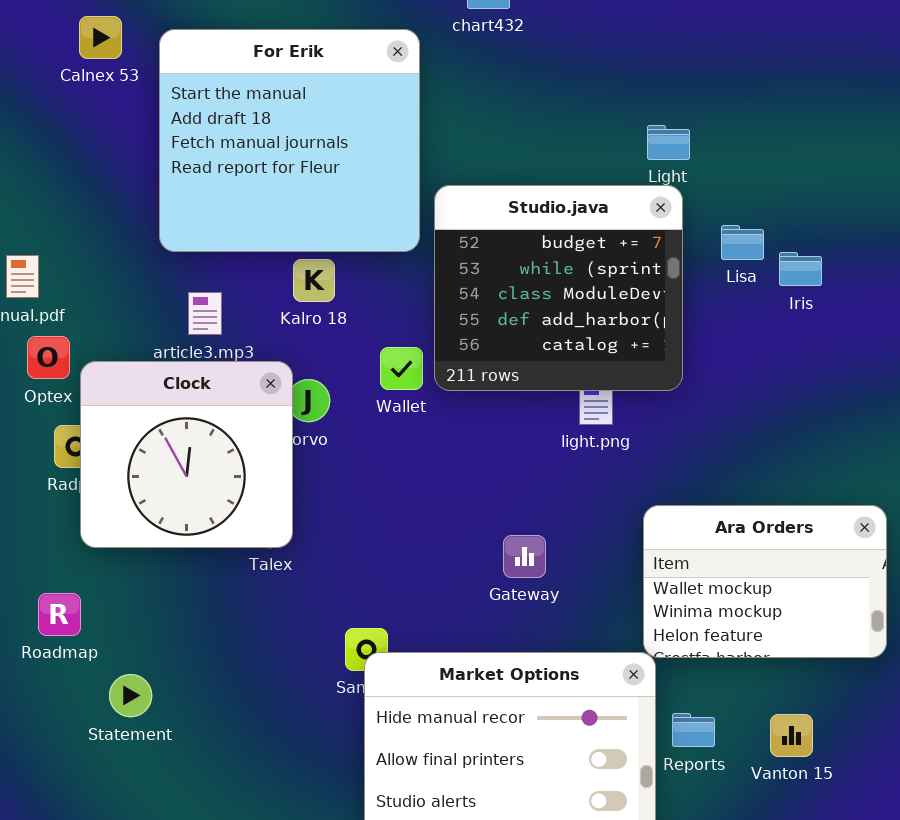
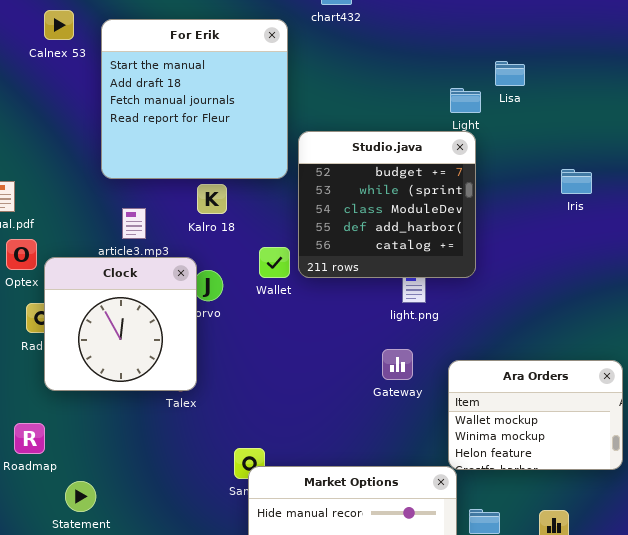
Lisa: [721,225,764,260] -> [495,61,525,86], moved
Iris: [779,252,822,286] -> [561,169,592,194], moved
Gateway: [503,535,546,578] -> [382,349,413,380], moved

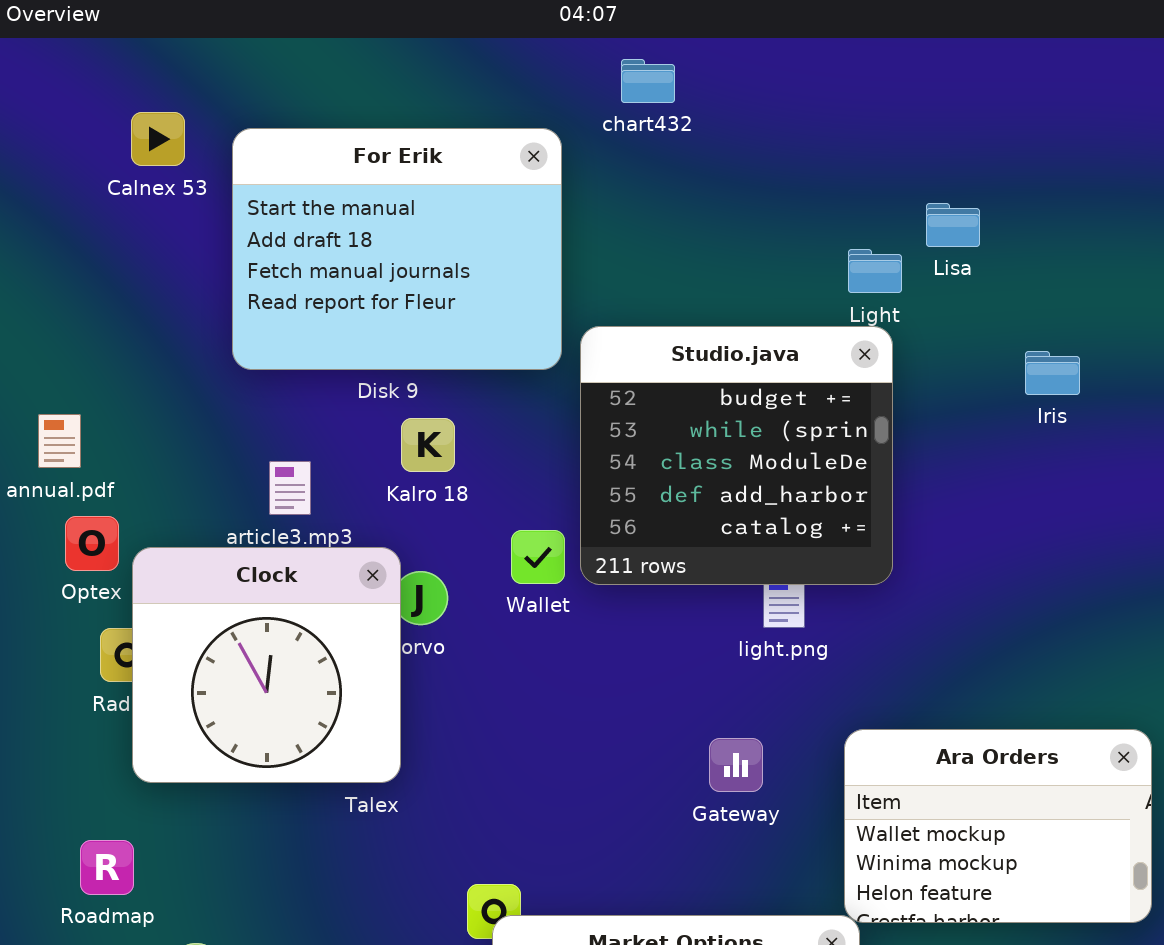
For Erik: [101,19,288,179] -> [232,128,562,370], resized
Iris: [561,169,592,194] -> [1025,351,1080,395], moved
Gateway: [382,349,413,380] -> [709,738,763,792], moved

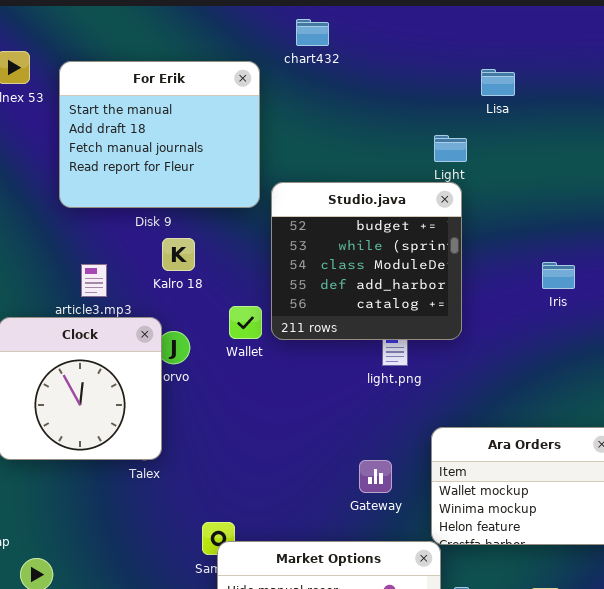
Lisa: [926,203,980,247] -> [481,69,515,96], moved
Iris: [1025,351,1080,395] -> [542,262,575,289], moved
Gateway: [709,738,763,792] -> [359,460,392,493], moved

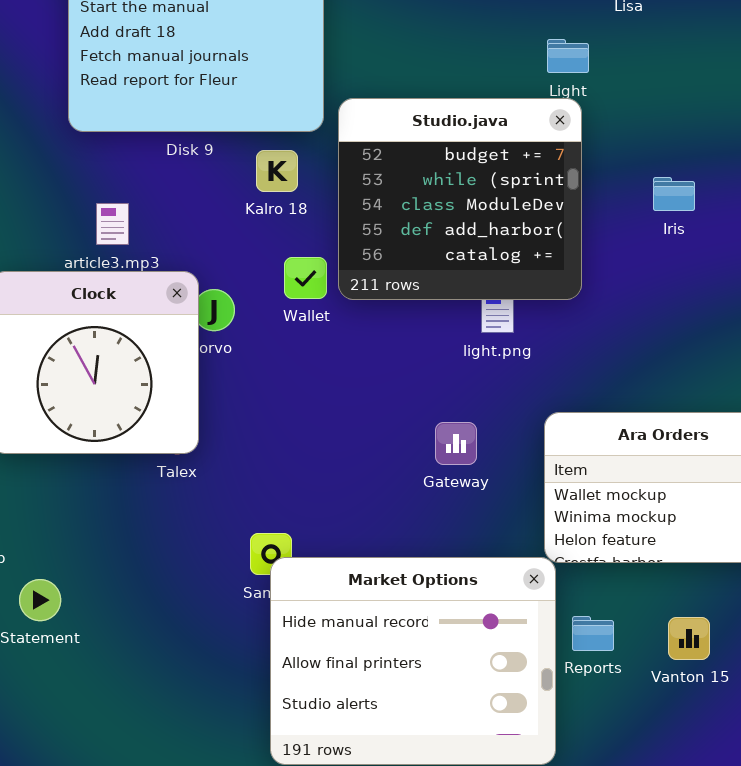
Kalro 18: [162,238,195,271] -> [256,150,298,192], moved
Iris: [542,262,575,289] -> [653,177,695,211], moved
Gateway: [359,460,392,493] -> [435,422,477,465], moved

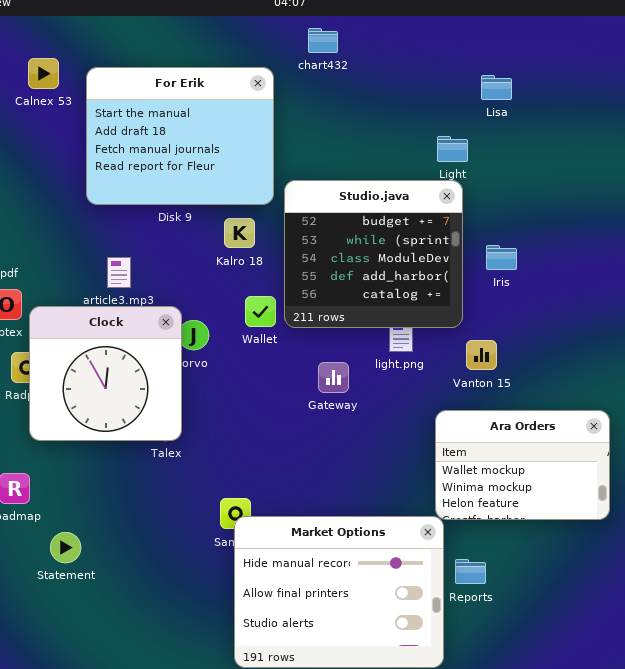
Iris: [653,177,695,211] -> [486,245,517,270], moved
Gateway: [435,422,477,465] -> [318,362,349,393], moved
Vanton 15: [668,617,710,660] -> [466,340,497,370], moved

